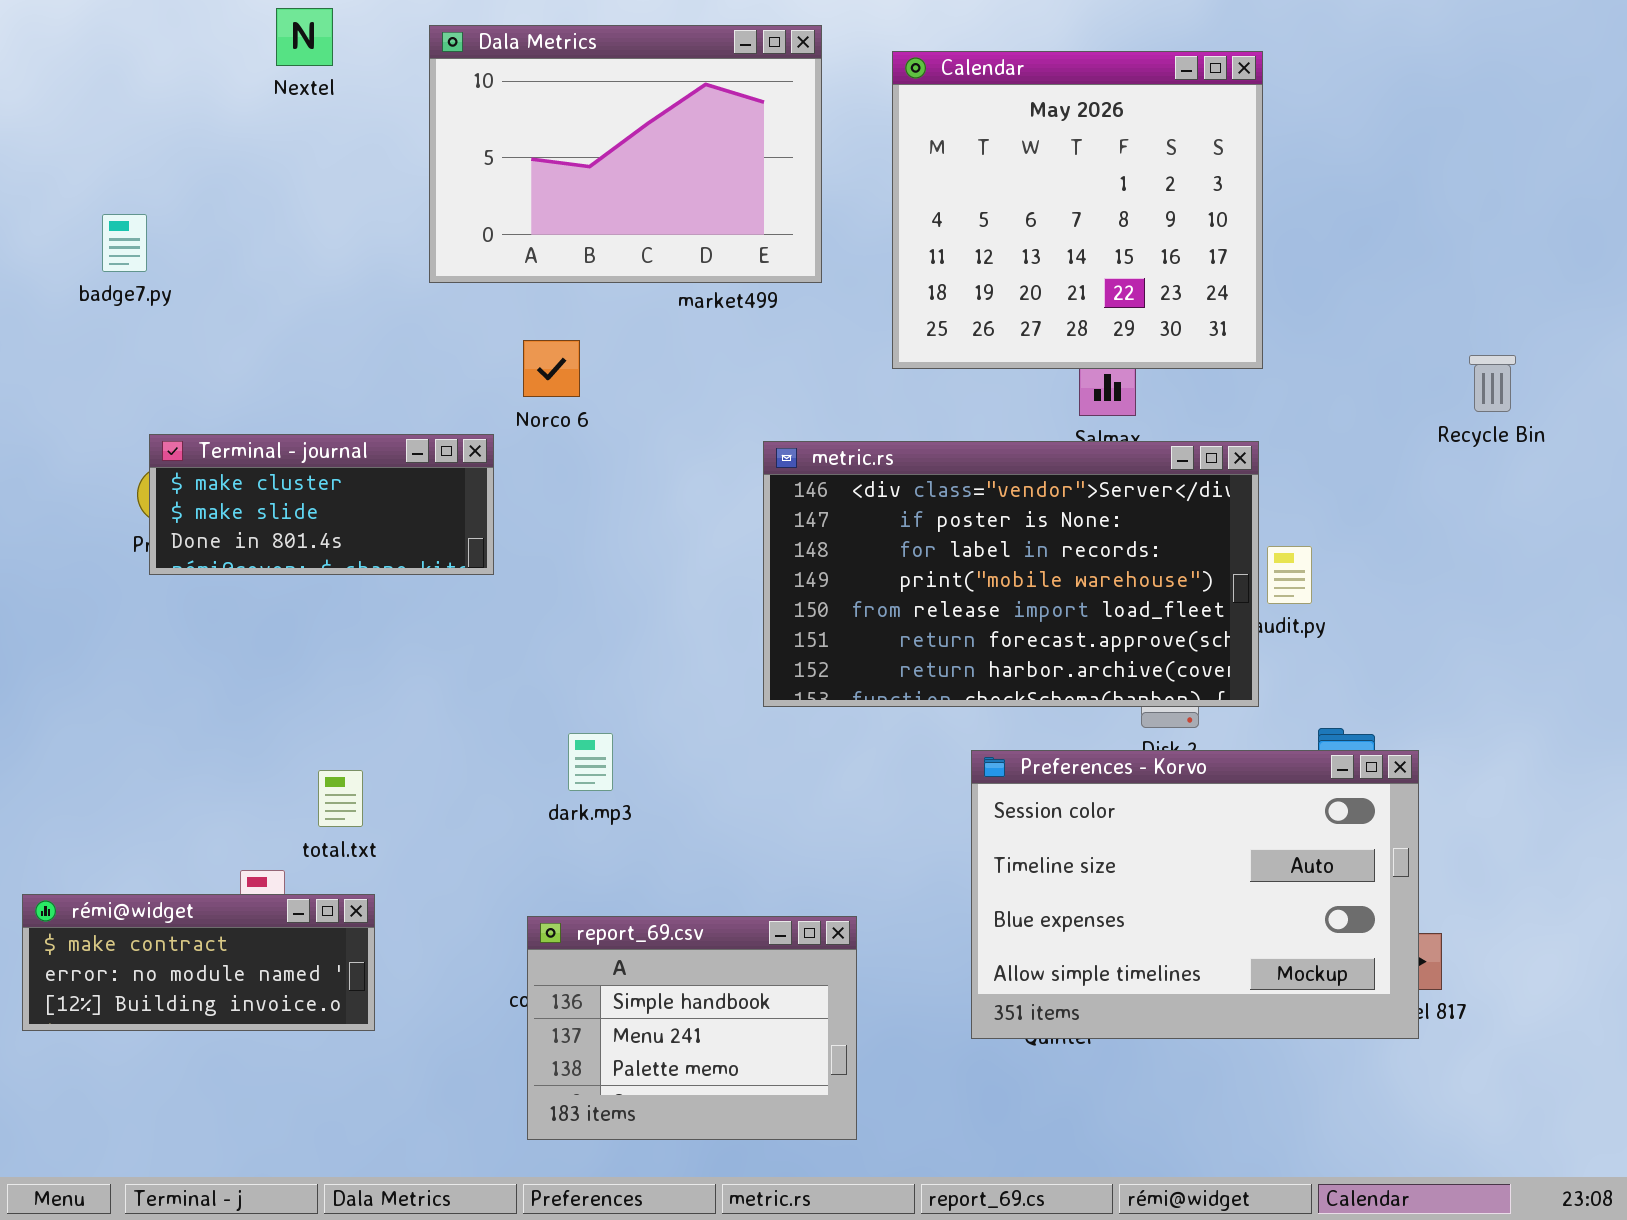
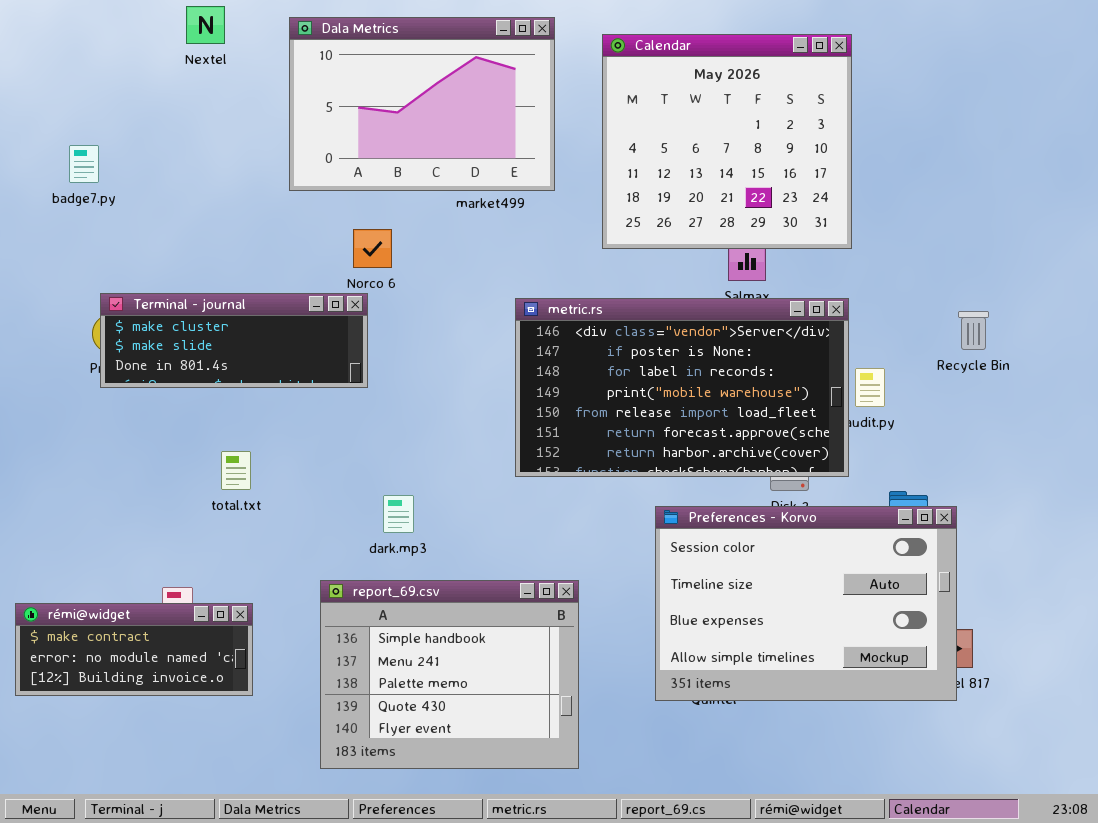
Recycle Bin: [1469,355,1516,412] -> [958,311,989,350], moved
Terminal - journal: [149,434,494,575] -> [100,293,368,388], resized
total.txt: [318,770,363,827] -> [221,451,251,490], moved
report_69.csv: [527,916,857,1140] -> [320,580,579,769], resized

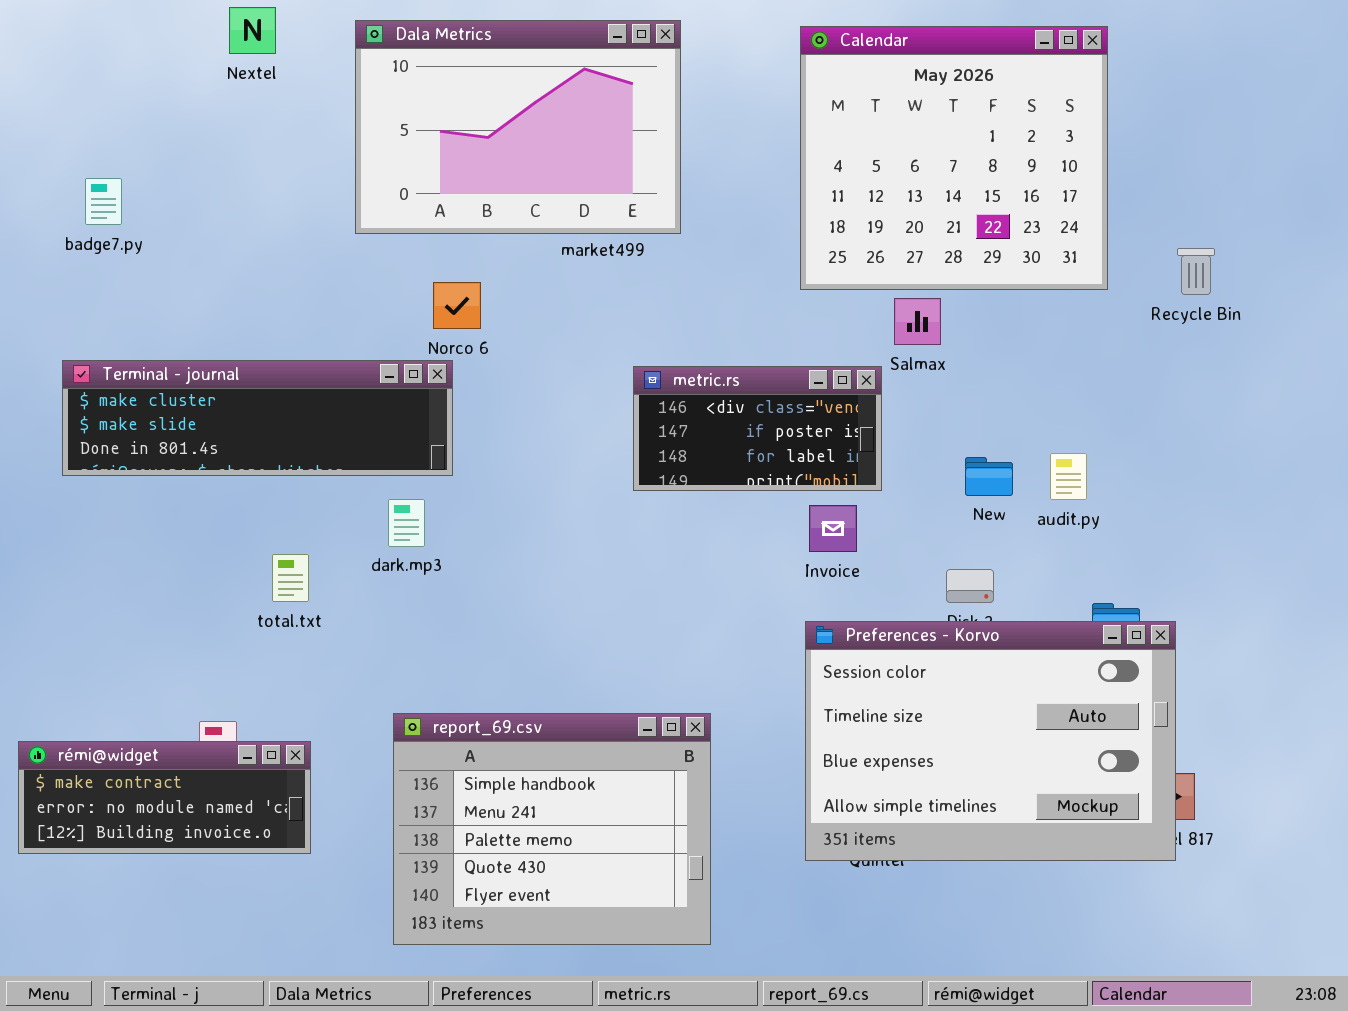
Calendar: [602,34,852,249] -> [800,26,1108,290], moved
Terminal - journal: [100,293,368,388] -> [62,360,453,476], resized
metric.rs: [515,298,849,477] -> [633,366,882,491], resized
Recycle Bin: [958,311,989,350] -> [1177,248,1215,295], moved
dark.mp3: [383,495,414,533] -> [388,499,425,547], moved

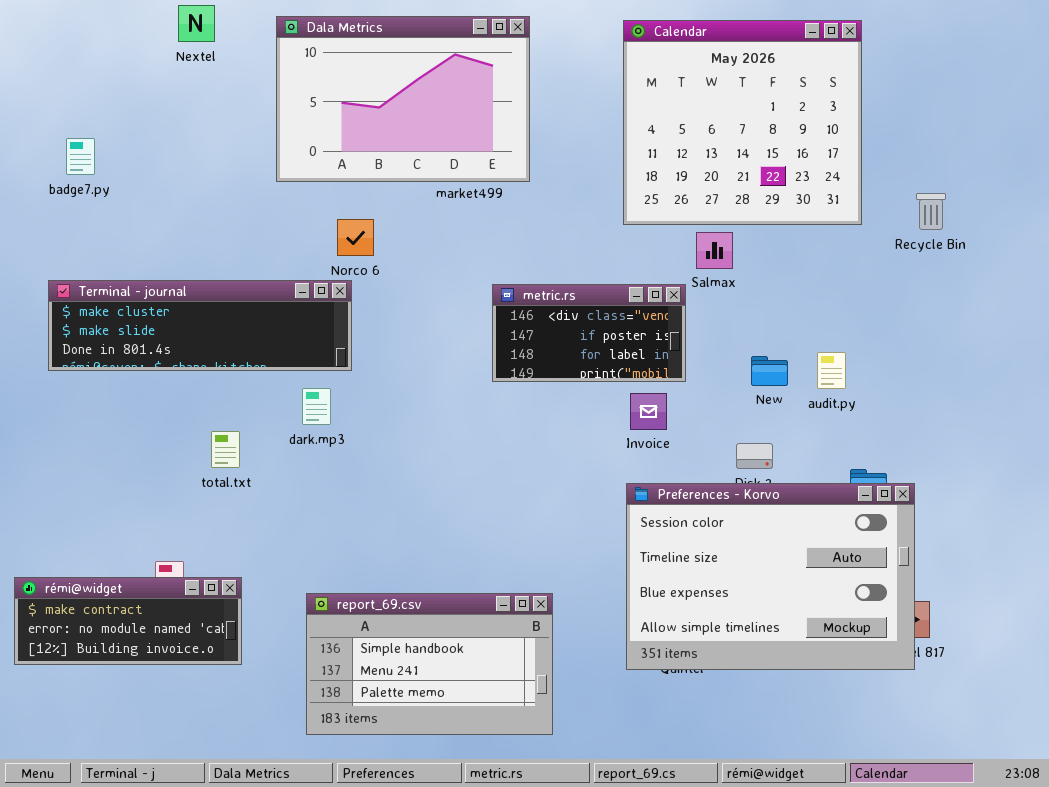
report_69.csv: [393,713,711,945] -> [306,593,553,735], resized

